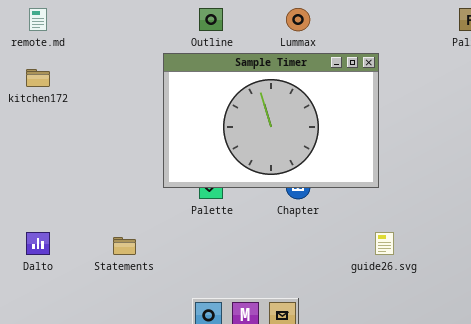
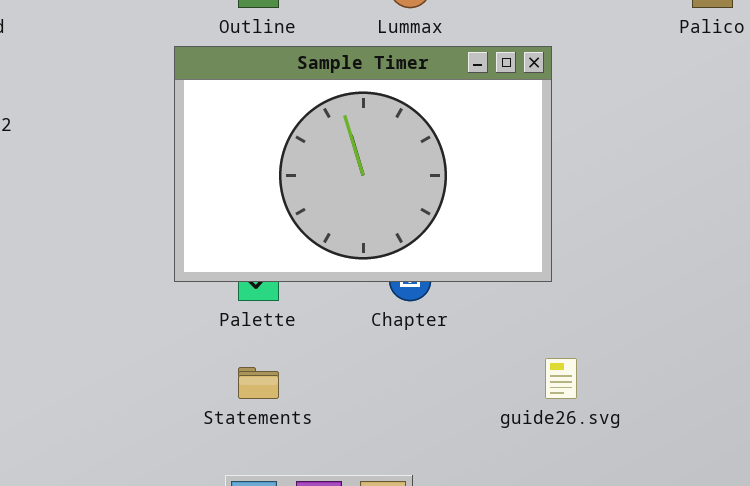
Statements: [113,237,136,255] -> [238,367,279,399], moved

